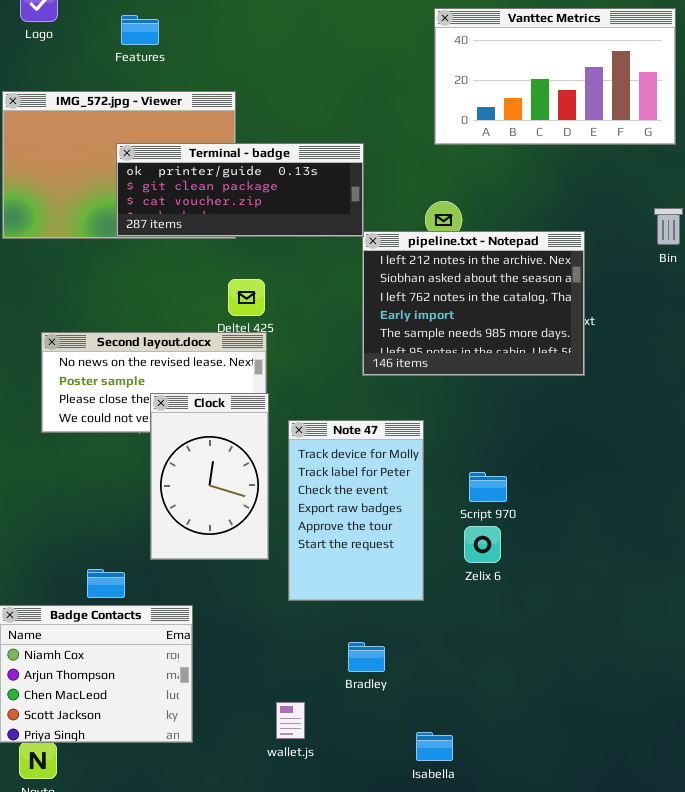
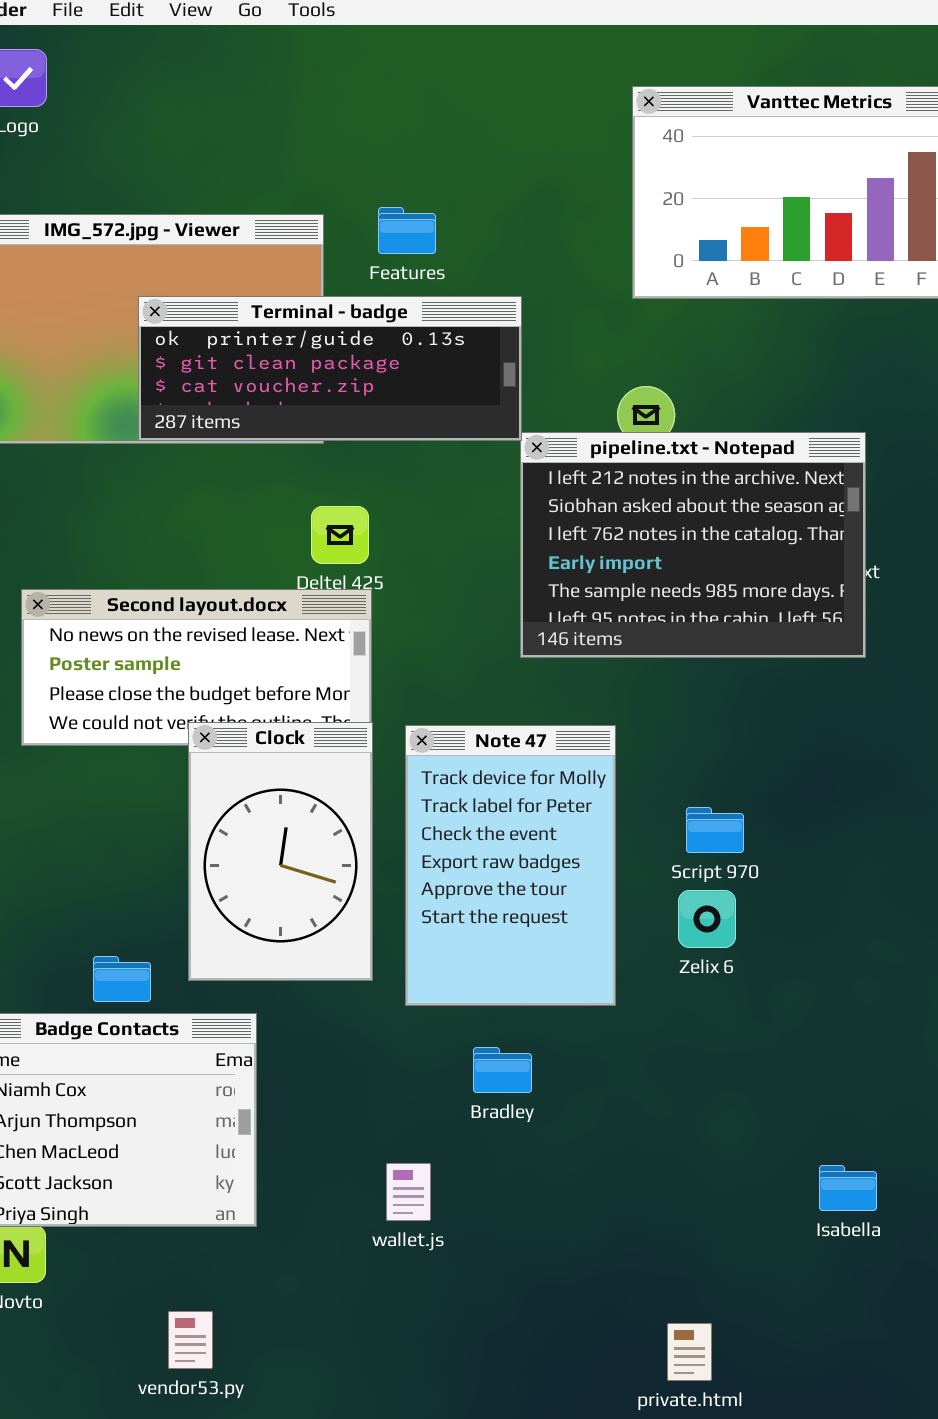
Features: [121,15,159,45] -> [378,207,436,254], moved
Clock: [150,393,269,560] -> [188,722,373,981], moved
Bradley: [348,642,385,672] -> [473,1047,532,1093], moved
Isabella: [416,732,453,761] -> [819,1165,877,1211], moved

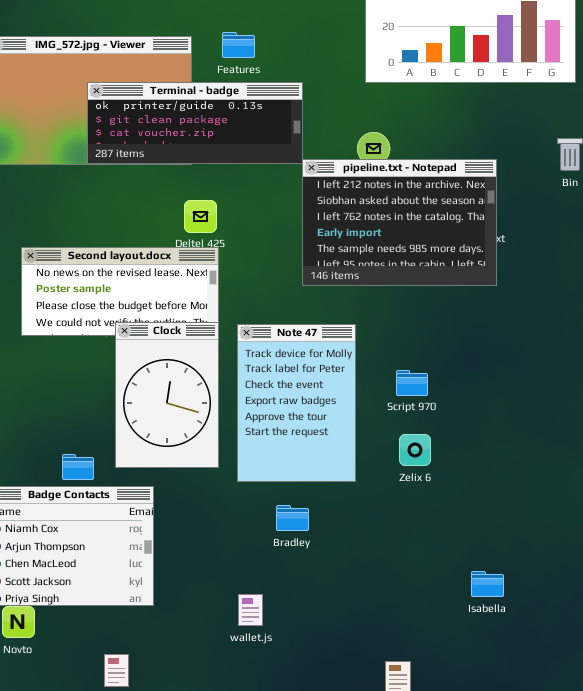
Zelix 6: [678,890,736,948] -> [399,434,431,466], moved
wallet.js: [386,1163,431,1221] -> [238,594,263,626], moved

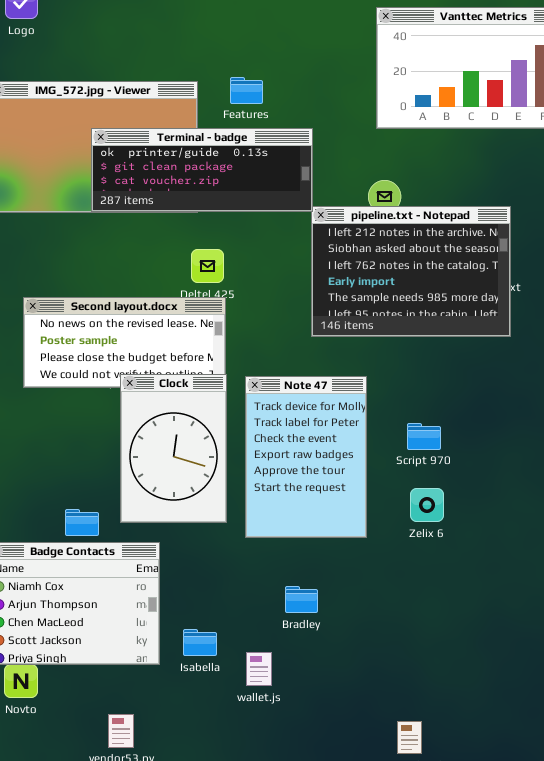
Bradley: [276,505,309,531] -> [285,586,318,613], moved
Isabella: [471,571,504,597] -> [183,629,217,656], moved

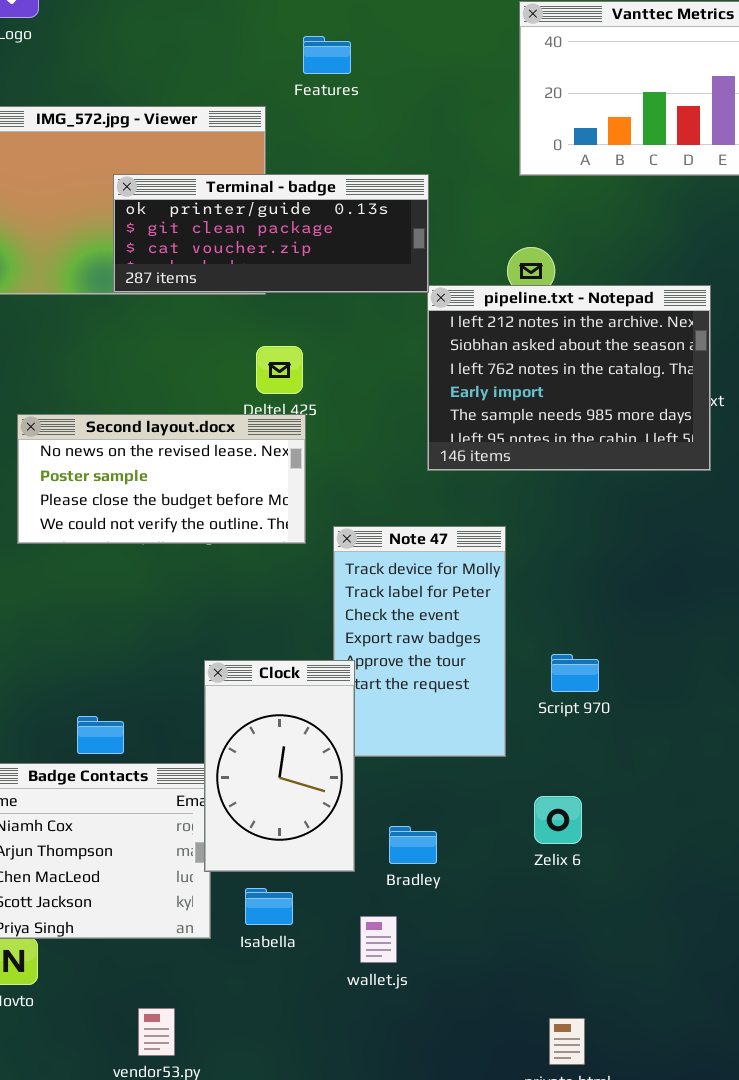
Features: [230,77,263,104] -> [303,36,351,74], moved
Clock: [120,374,227,523] -> [204,660,355,872], moved
Script 970: [407,423,441,450] -> [551,654,599,692], moved
Zelix 6: [410,488,444,522] -> [534,796,582,844], moved
wallet.js: [246,652,272,686] -> [360,916,397,963], moved

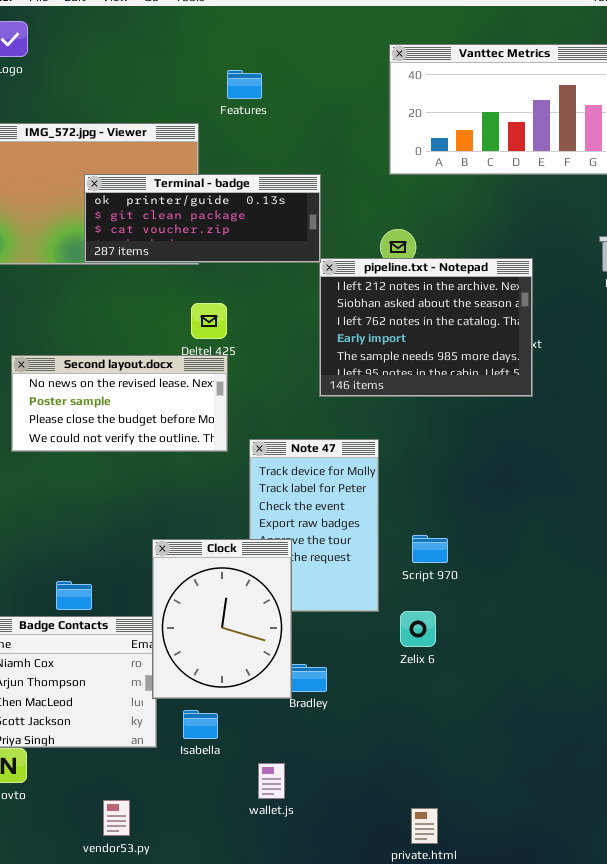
Clock: [204,660,355,872] -> [152,539,292,699], resized
Zelix 6: [534,796,582,844] -> [400,611,436,647], moved
wallet.js: [360,916,397,963] -> [258,763,285,799], moved

